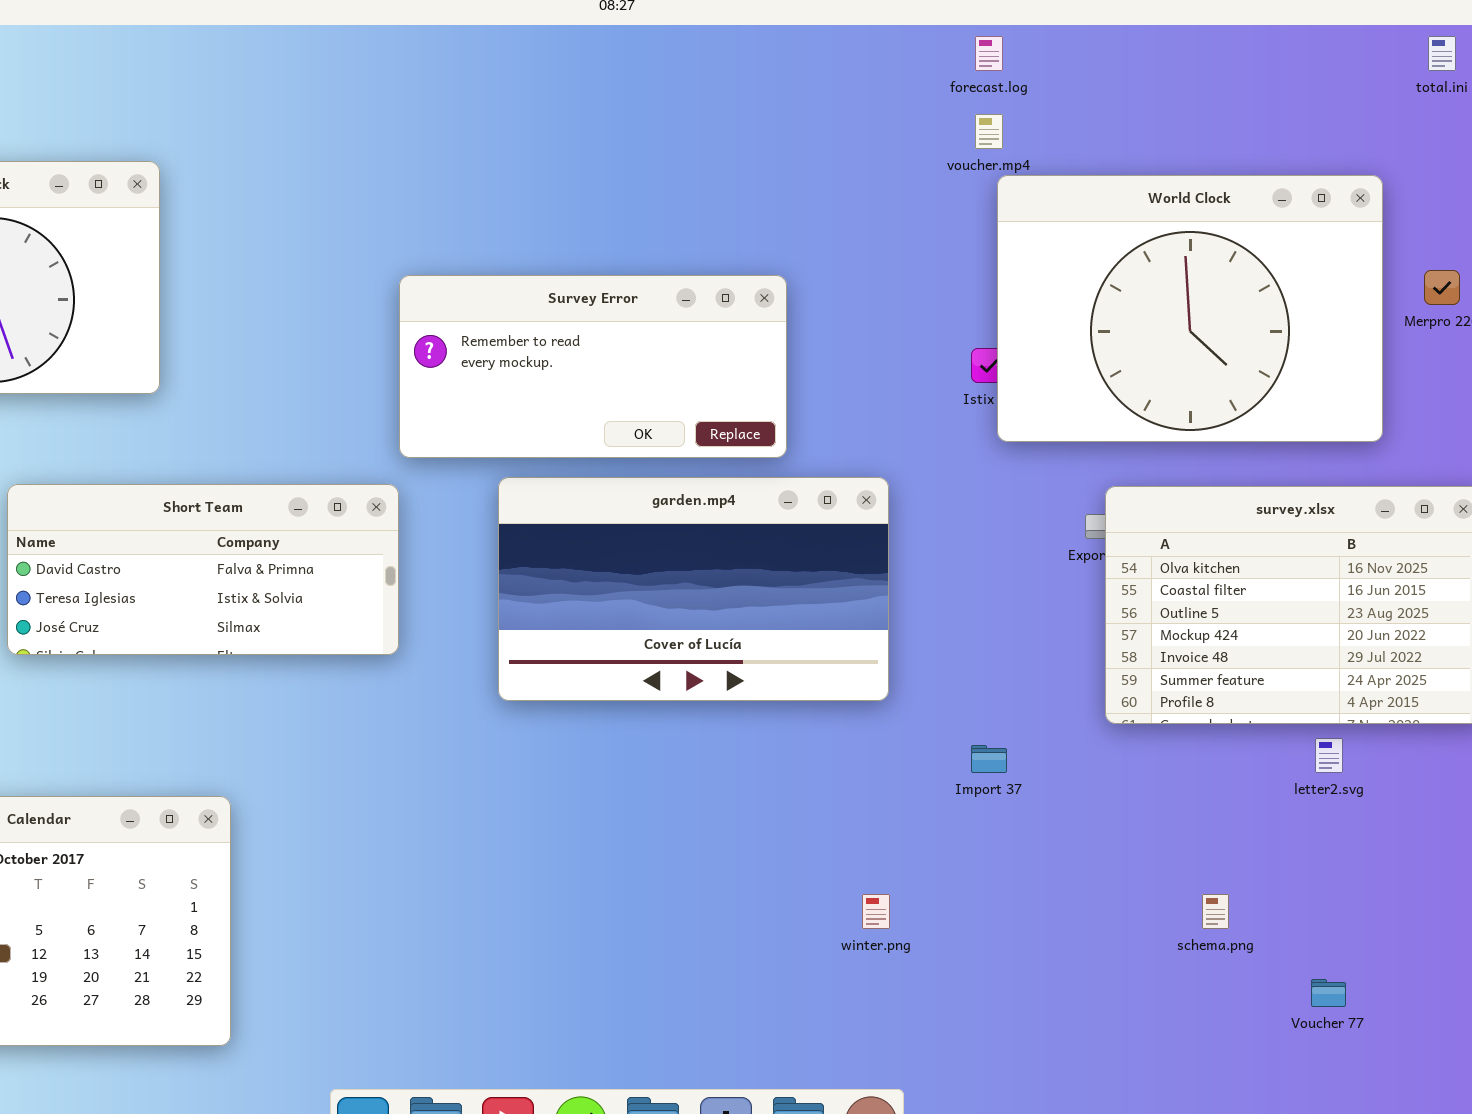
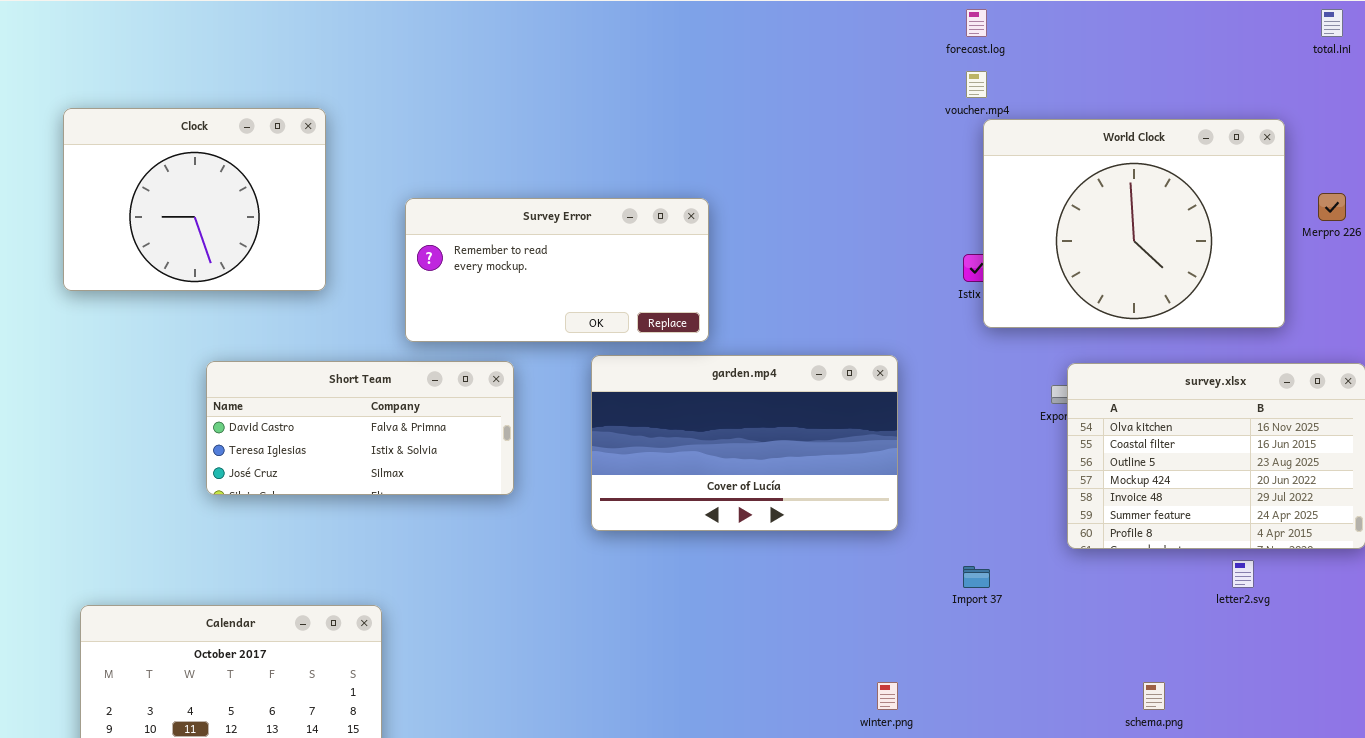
Survey Error: [399,275,787,458] -> [405,198,709,342], moved

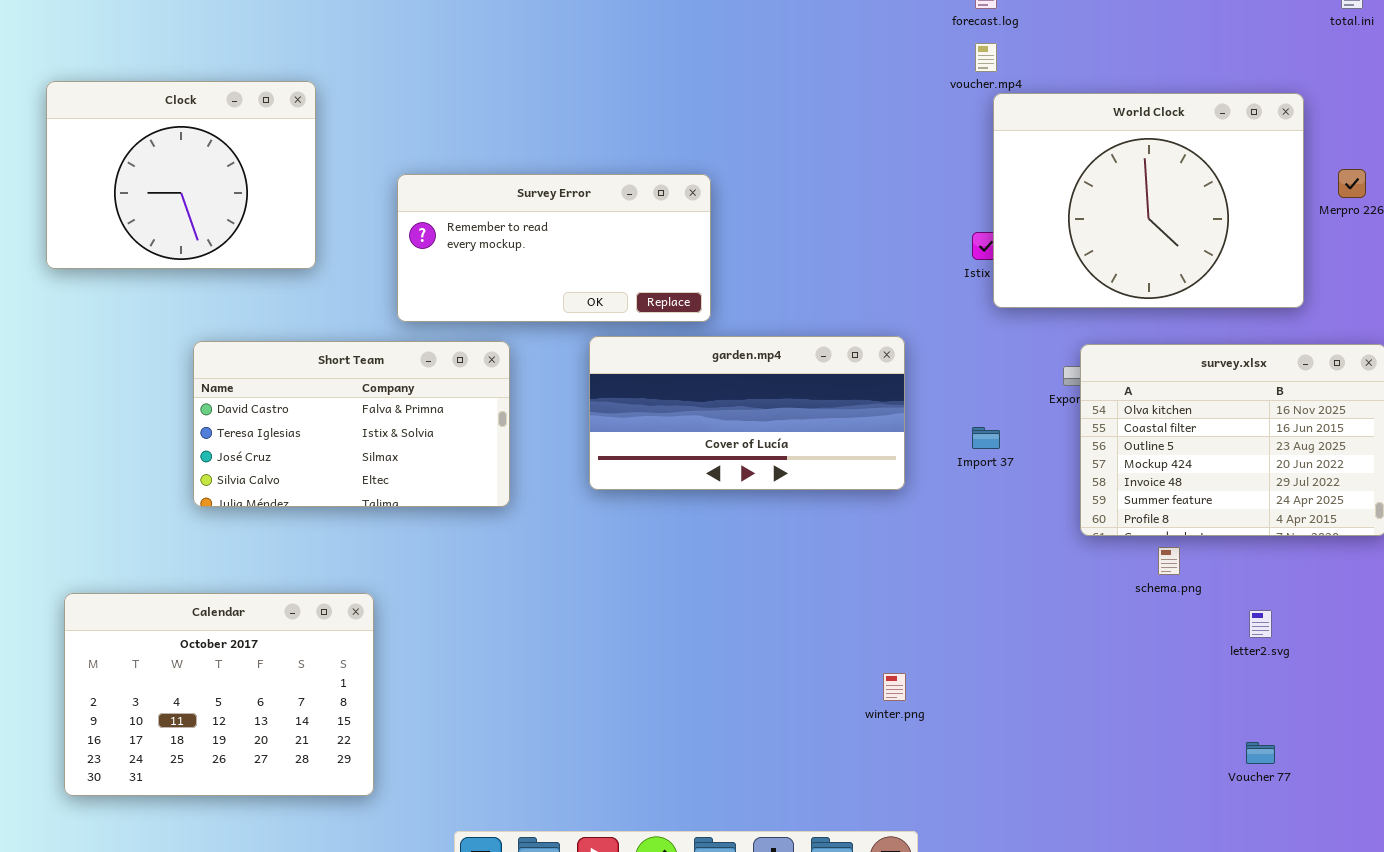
garden.mp4: [591,355,898,531] -> [589,336,905,490], resized
Short Team: [206,361,514,495] -> [193,341,510,507], resized
letter2.svg: [1232,560,1254,588] -> [1249,610,1272,638], moved
Import 37: [963,566,990,588] -> [972,427,1000,449], moved
schema.png: [1143,682,1165,710] -> [1158,547,1180,575], moved

